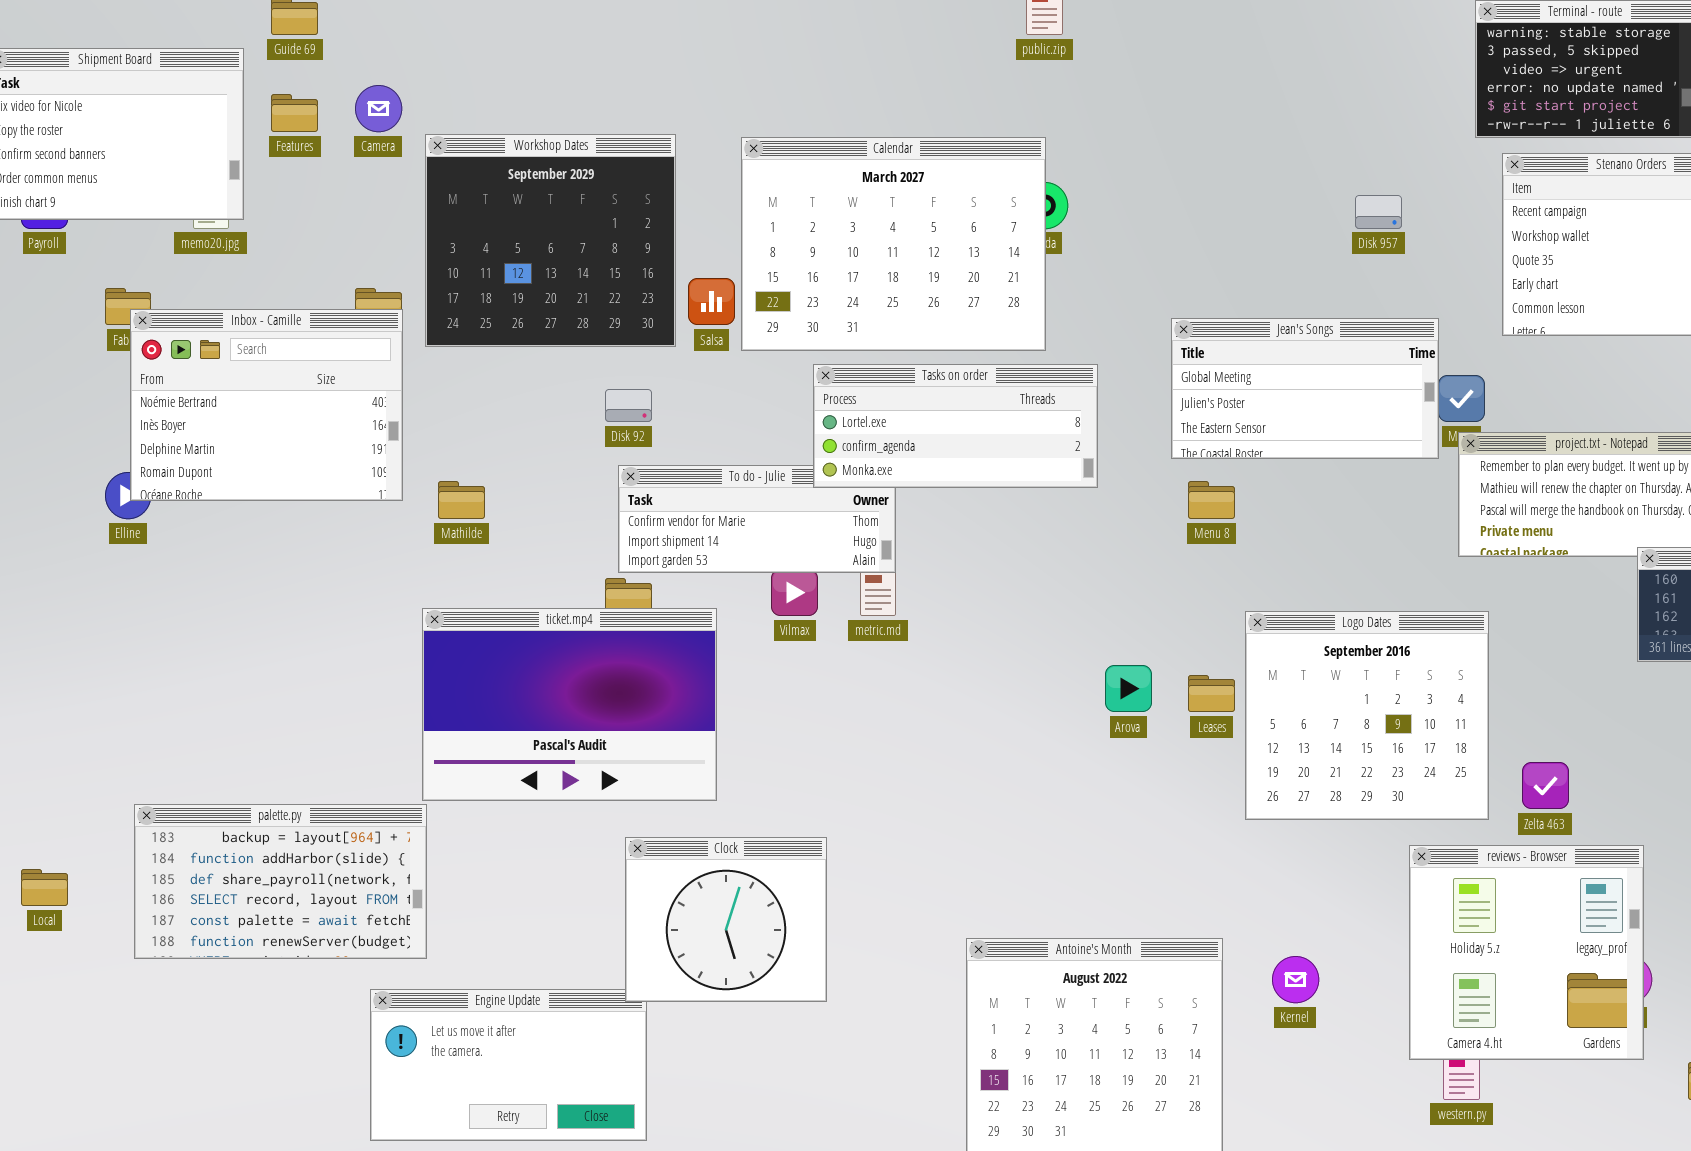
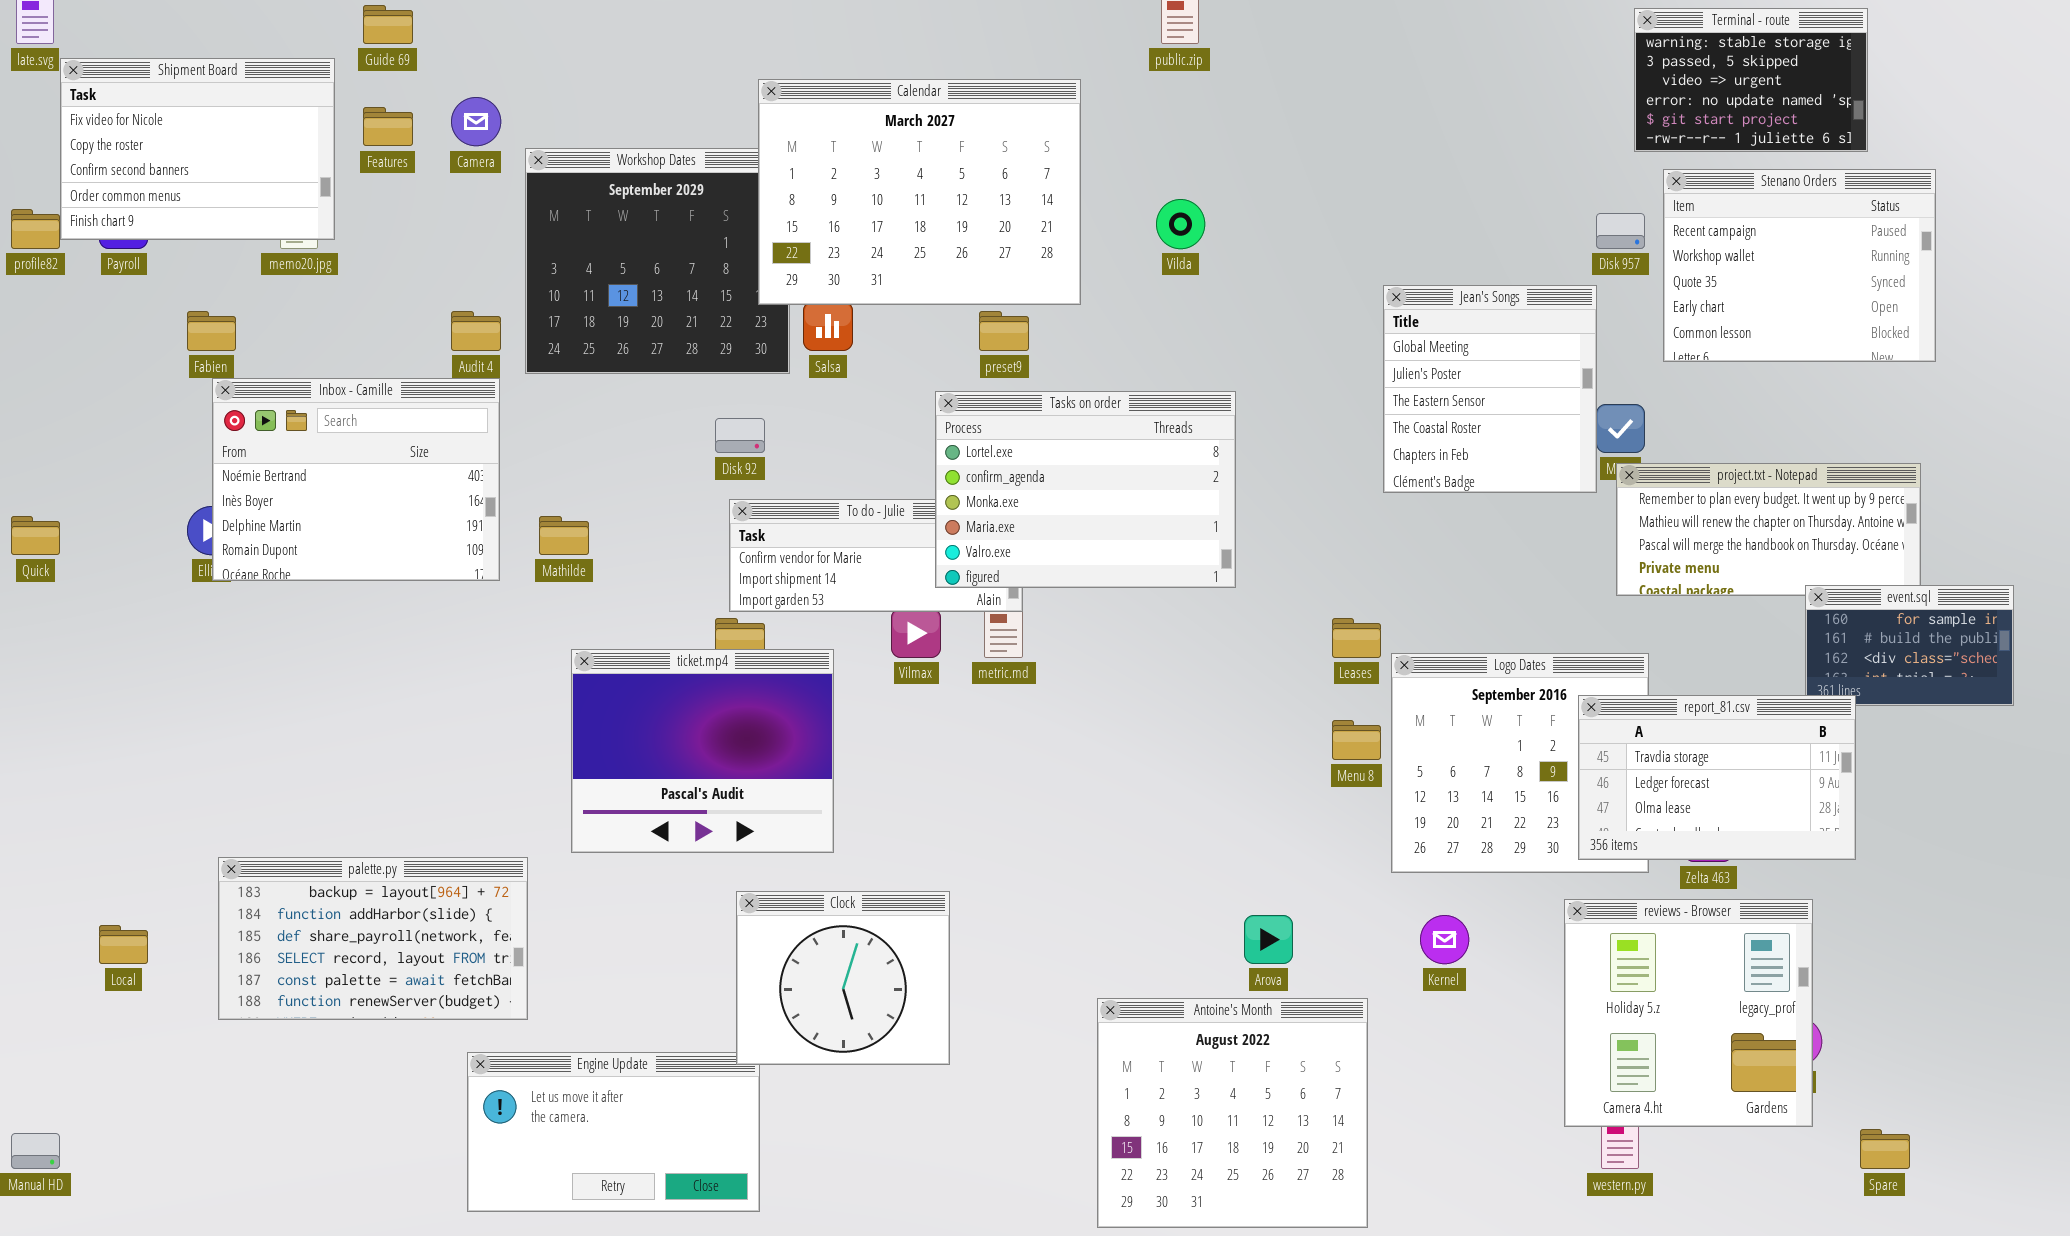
Calendar: [741,137,1046,351] -> [758,79,1081,305], moved
Disk 957: [1355,195,1402,229] -> [1596,213,1645,249], moved
Inbox - Camille: [130,309,403,501] -> [212,378,500,581], moved
Jean's Songs: [1171,318,1439,459] -> [1383,285,1597,493], resized
Tasks on order: [813,364,1098,488] -> [935,391,1236,588], resized
Menu 8: [1188,481,1235,519] -> [1332,720,1381,760], moved
ticket.mp4: [422,608,717,801] -> [571,649,834,853], resized
report_81.csv: none -> [1578,695,1856,860], opened
Arova: [1105,665,1152,712] -> [1244,915,1293,964], moved
Leases: [1188,675,1235,712] -> [1332,618,1381,658], moved
Kernel: [1272,956,1319,1003] -> [1420,915,1469,964], moved

